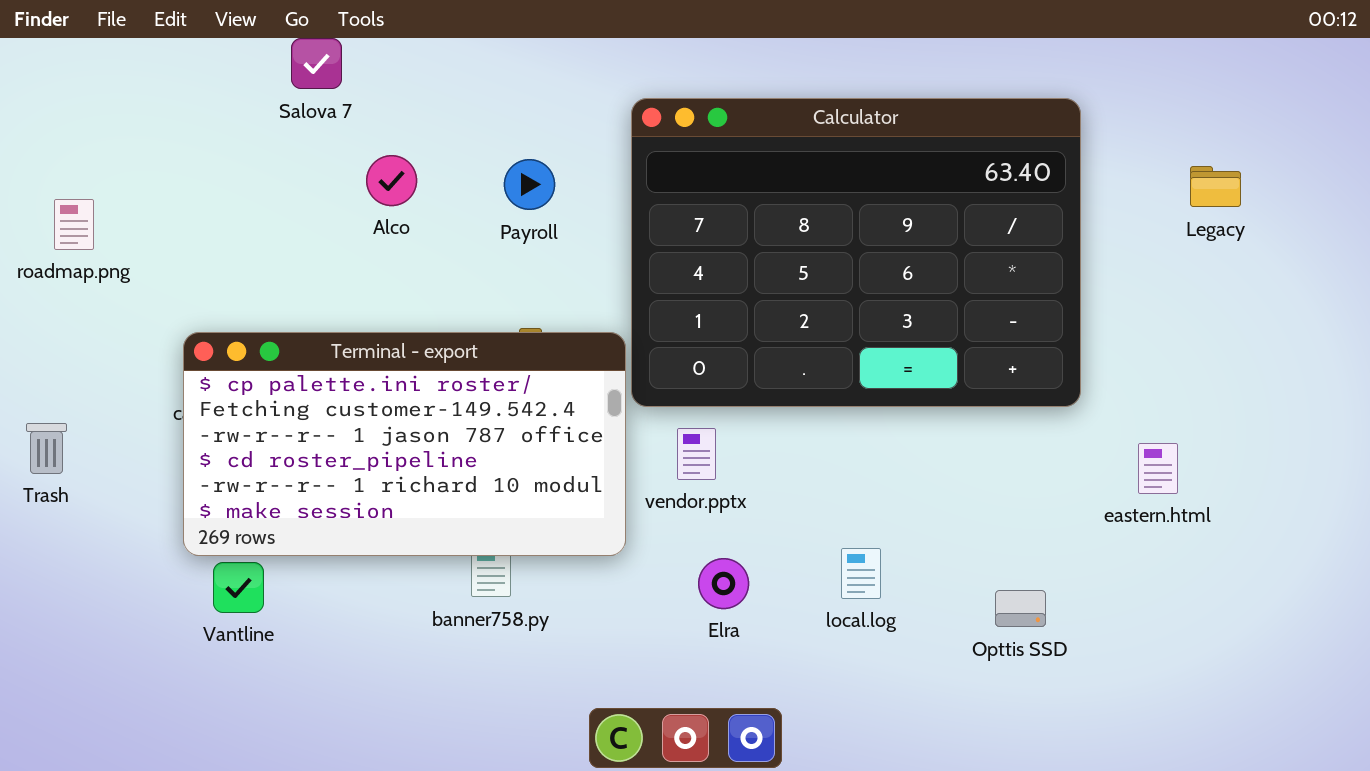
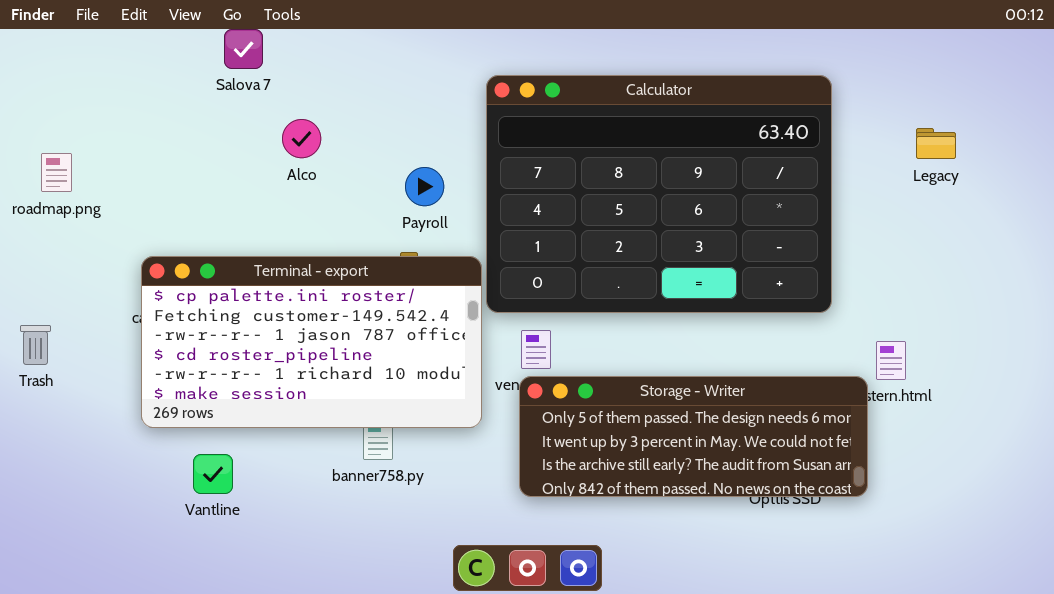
Payroll: [504,159,555,210] -> [405,167,444,206], moved
Storage - Writer: none -> [519,376,868,497], opened
Vantline: [213,562,264,613] -> [193,454,233,494], moved

